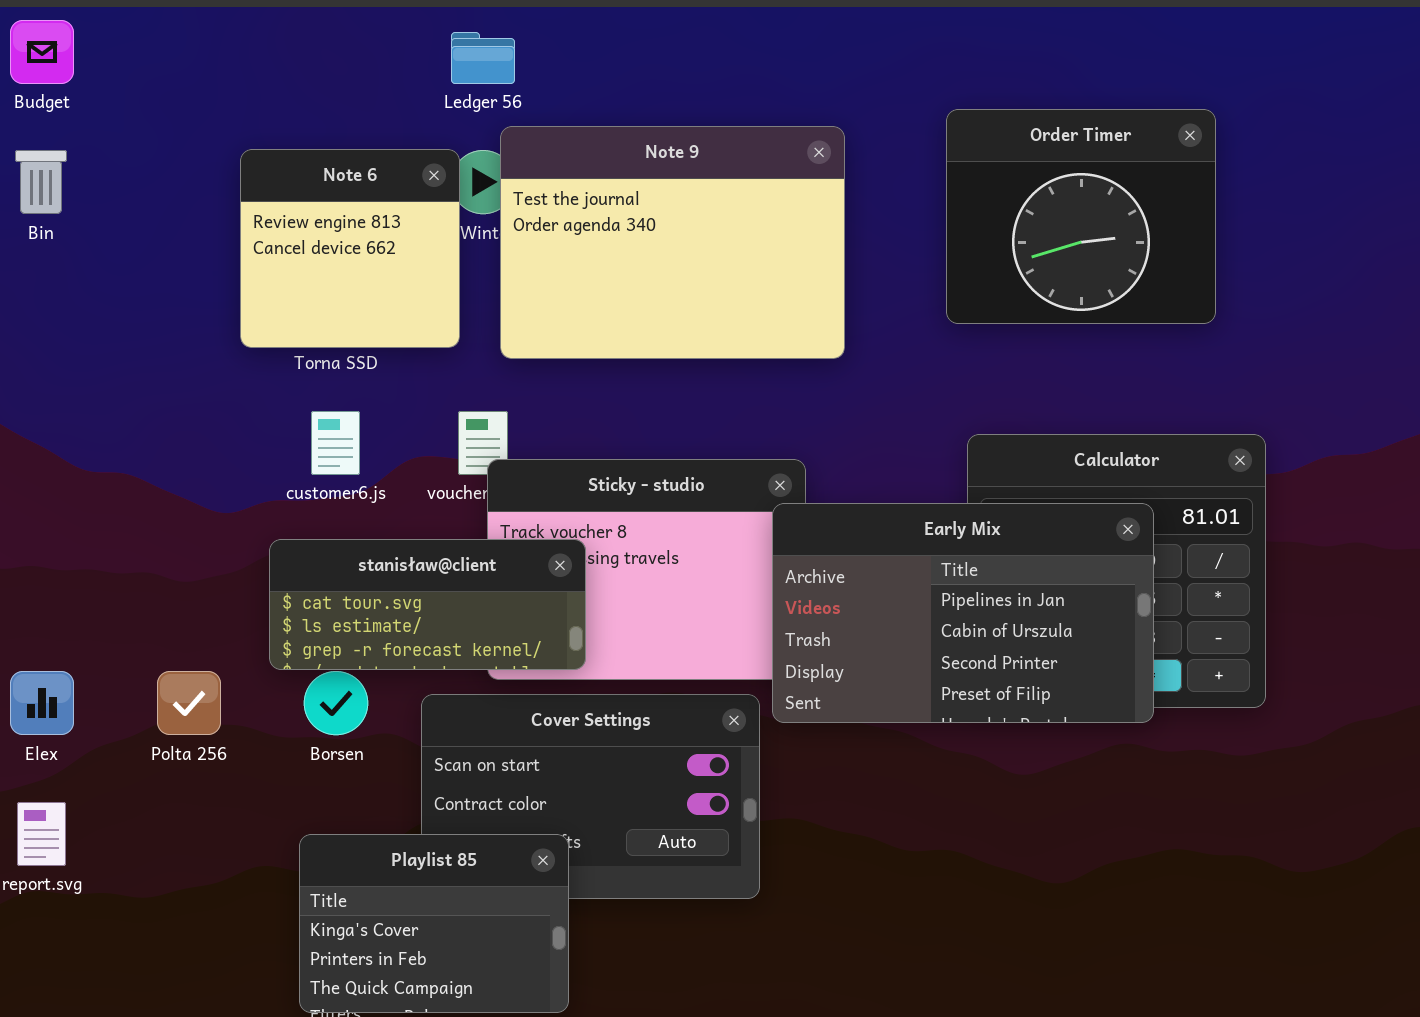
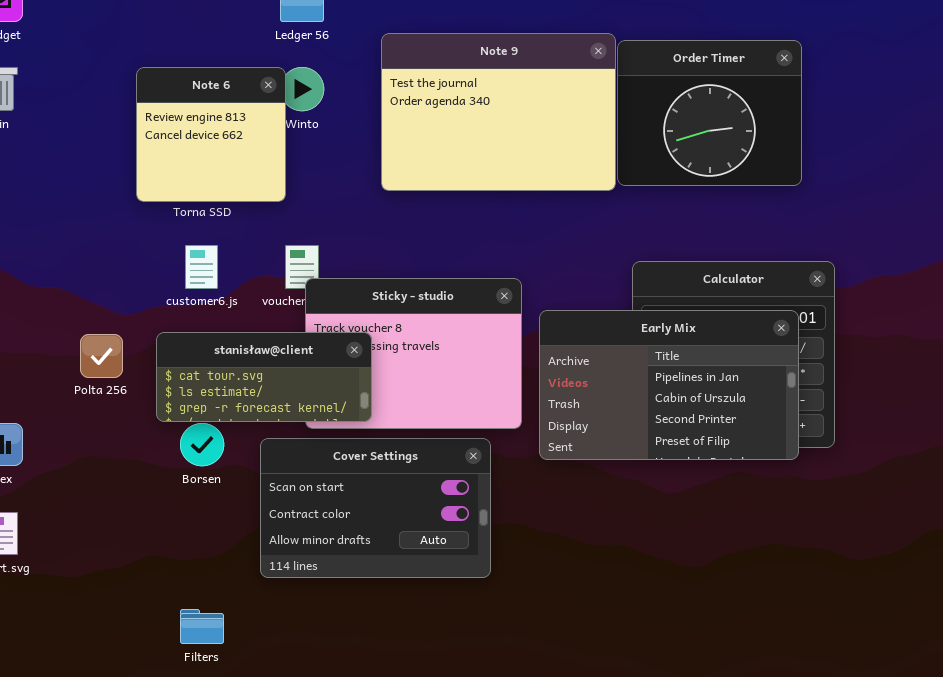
Note 9: [500,126,845,359] -> [381,33,616,191], moved
Early Mix: [772,503,1154,723] -> [539,310,799,460], moved
Polta 256: [157,671,221,735] -> [80,334,123,378], moved
Playlist 85: [299,834,569,1013] -> none, closed

